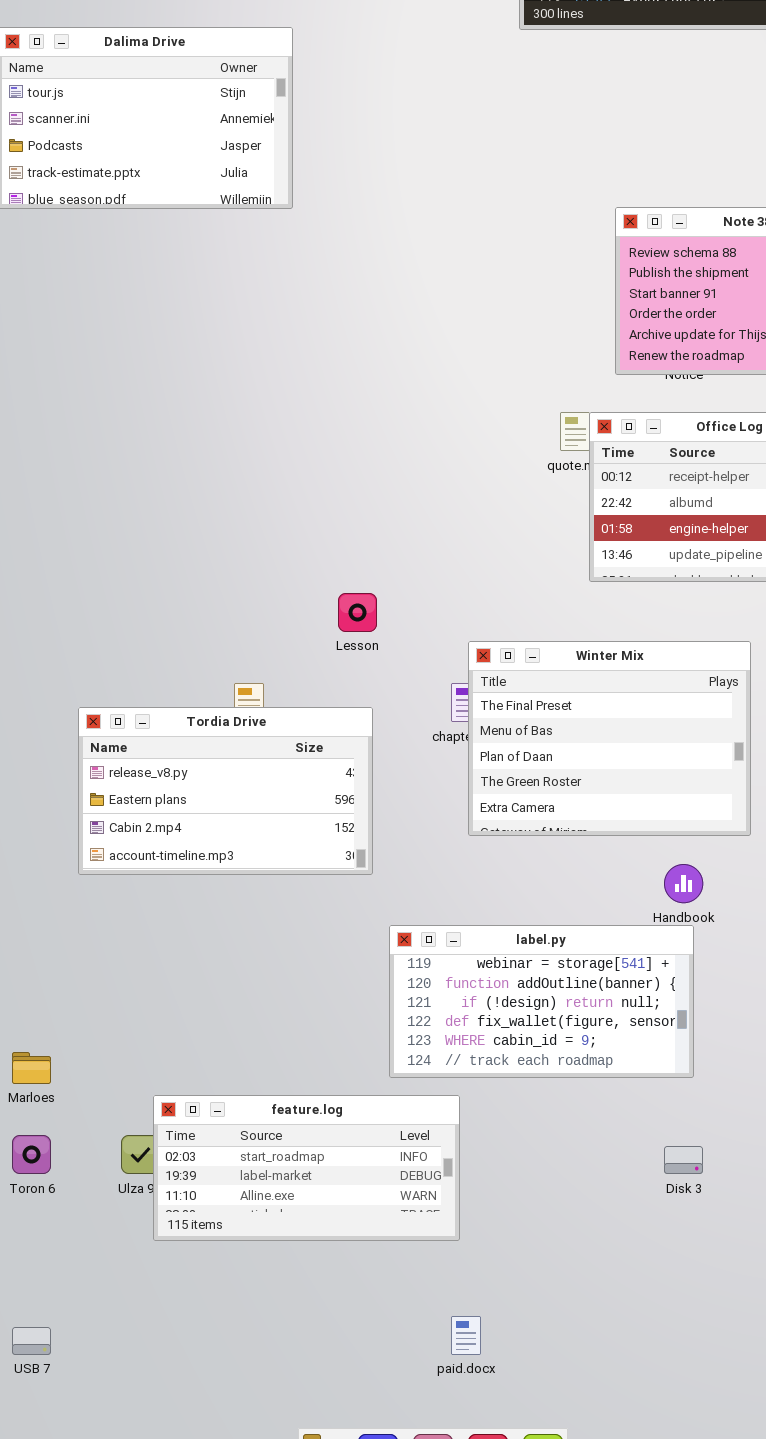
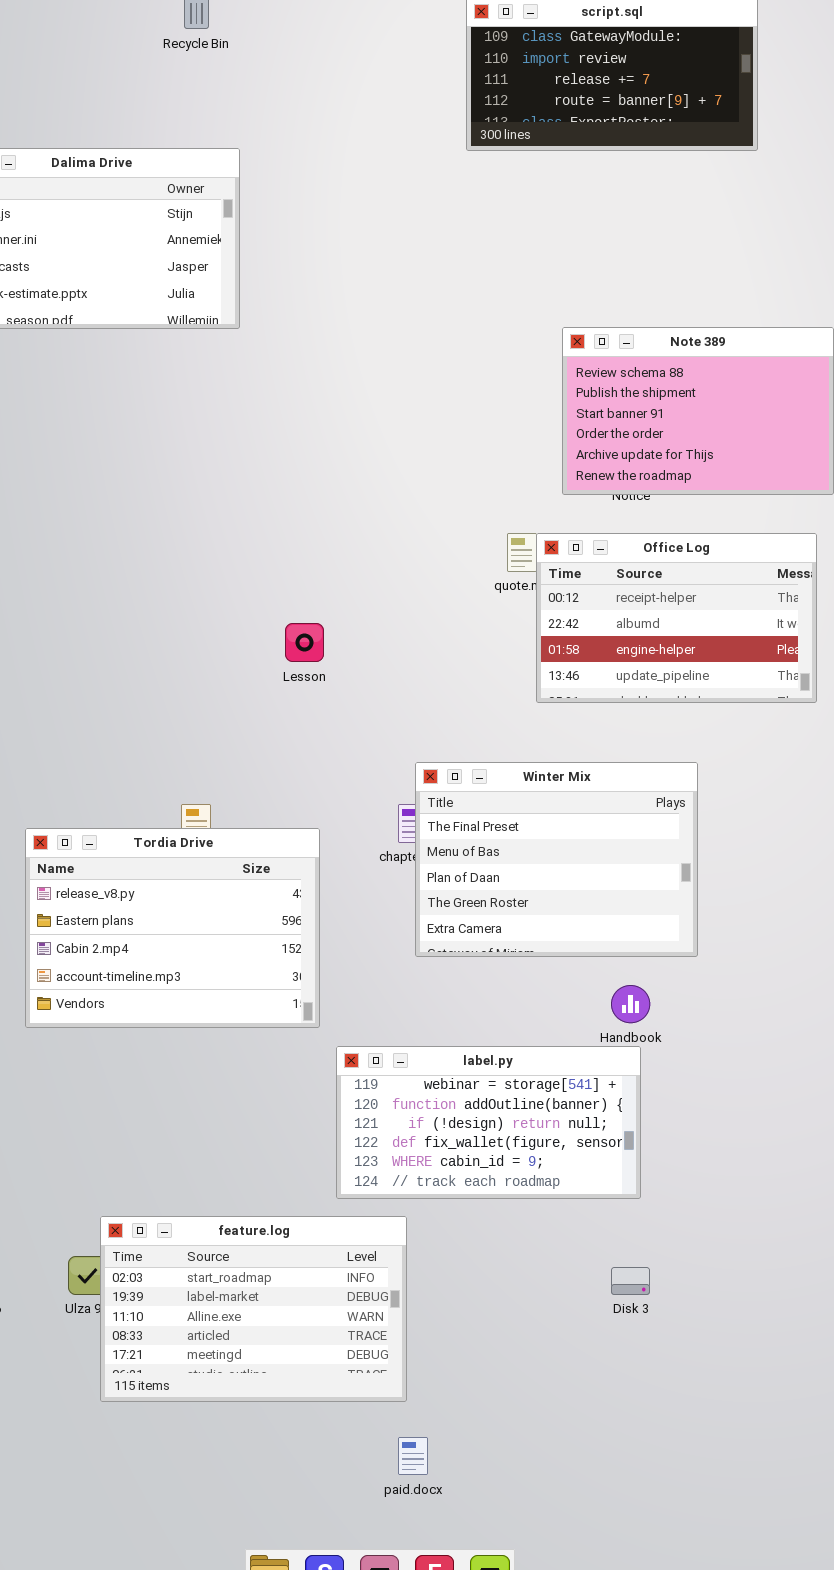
Lesson: [338,593,377,632] -> [285,623,324,662], moved
Tordia Drive: [78,707,373,875] -> [25,828,320,1028], resized
feature.log: [153,1095,460,1241] -> [100,1216,407,1402], resized

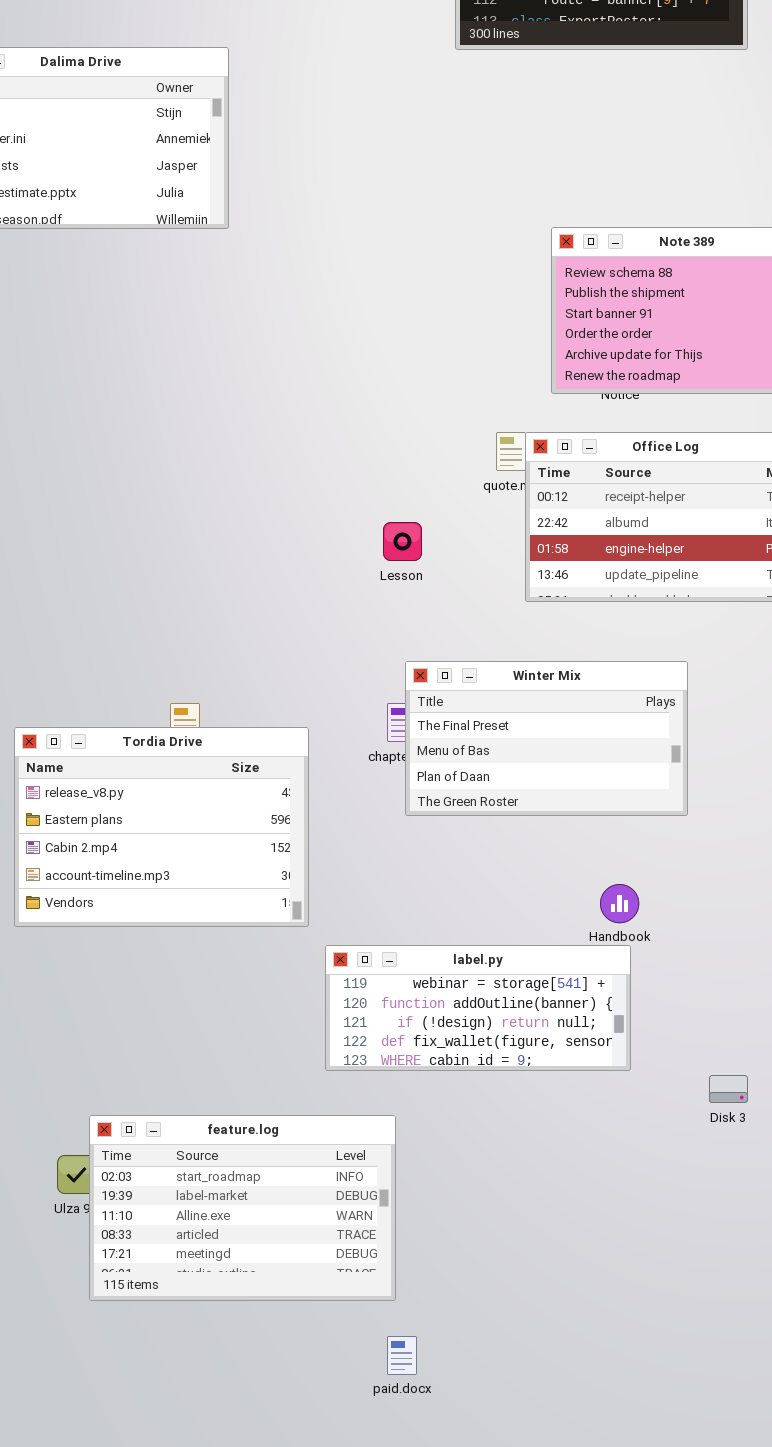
Lesson: [285,623,324,662] -> [383,522,422,561], moved
Winter Mix: [415,762,698,957] -> [405,661,688,816], resized
label.py: [336,1046,641,1199] -> [325,945,631,1071], resized
Disk 3: [611,1267,650,1295] -> [709,1075,748,1103], moved

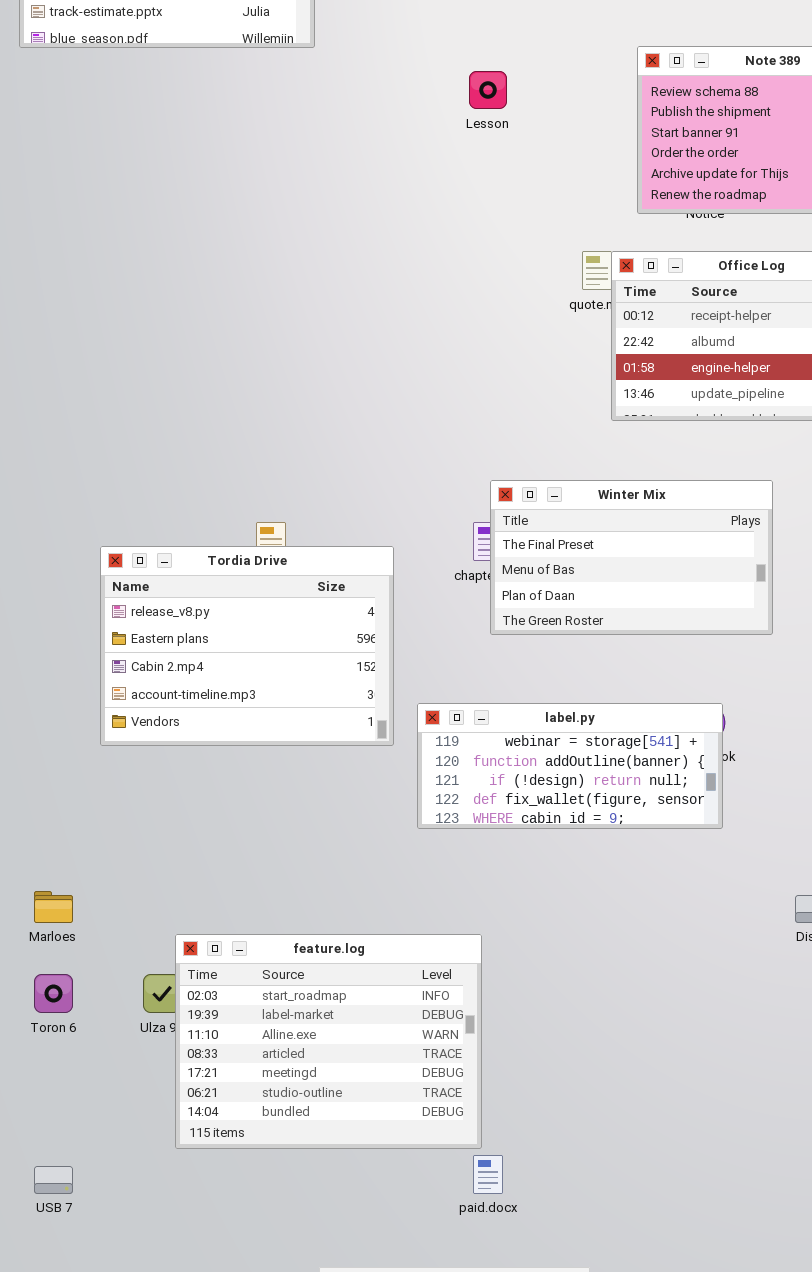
Lesson: [383,522,422,561] -> [469,71,507,109], moved
label.py: [325,945,631,1071] -> [417,703,723,829], moved
feature.log: [89,1115,396,1301] -> [175,934,482,1149], resized

